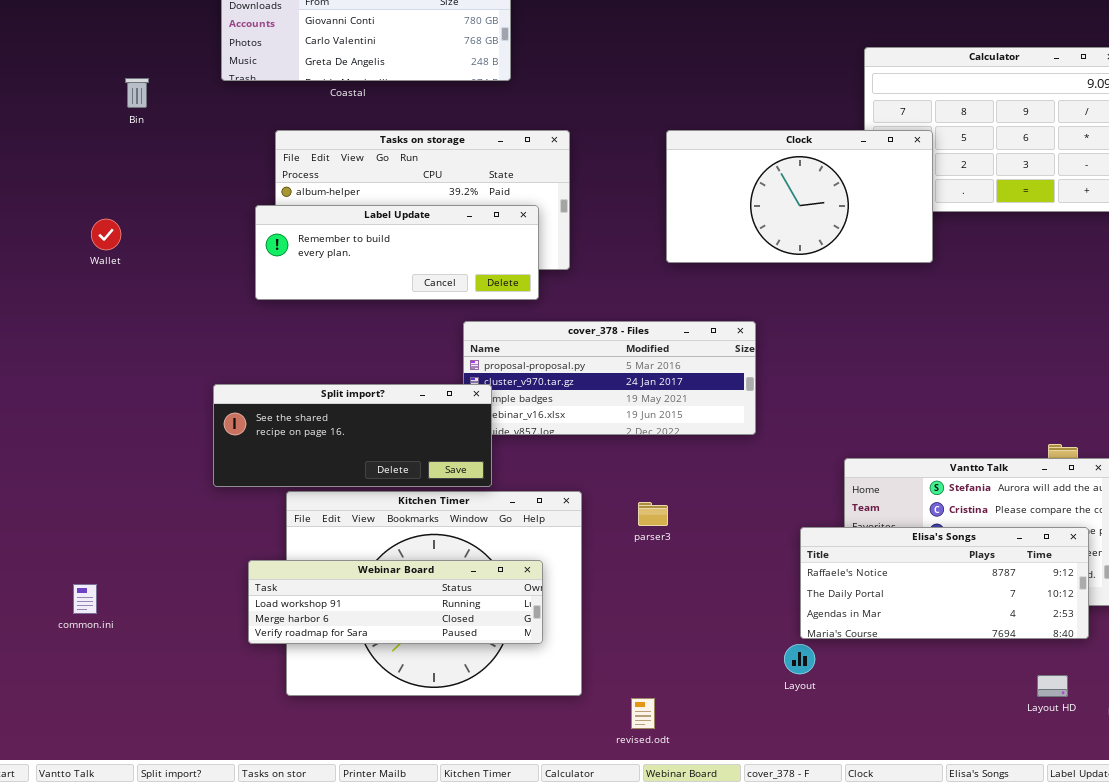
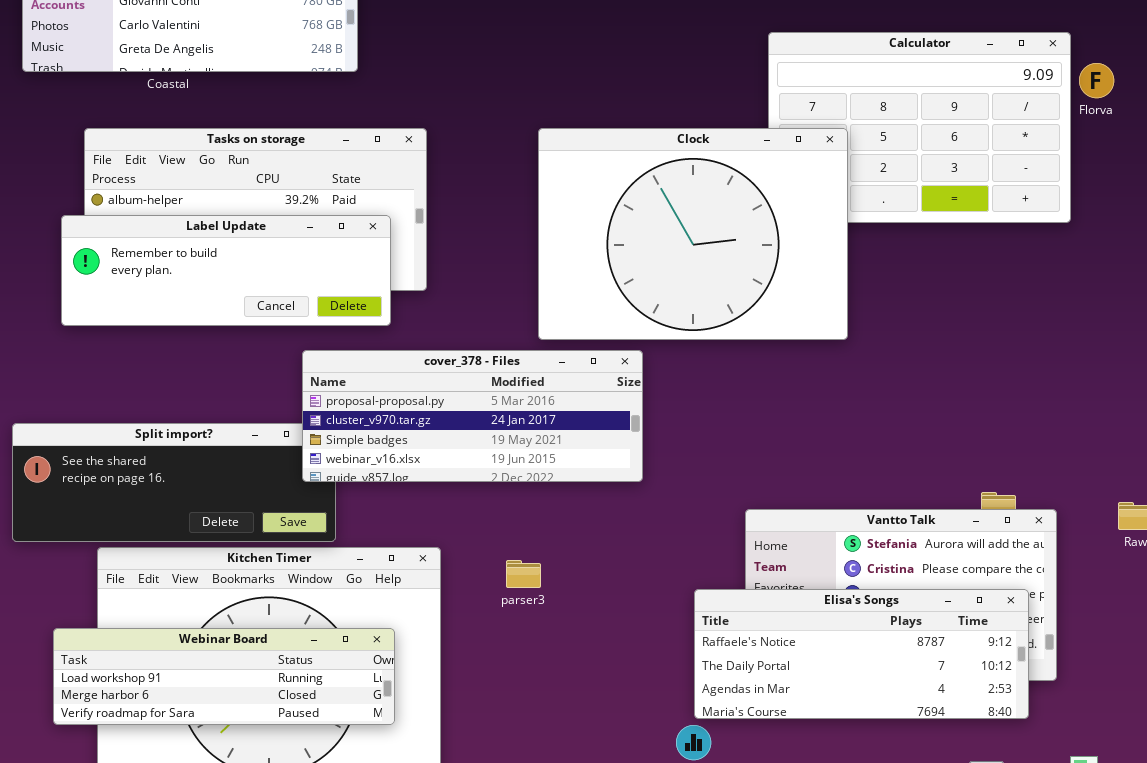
Clock: [666,130,933,263] -> [538,128,848,340], resized
cover_378 - Files: [463,321,756,435] -> [302,350,643,482], raised

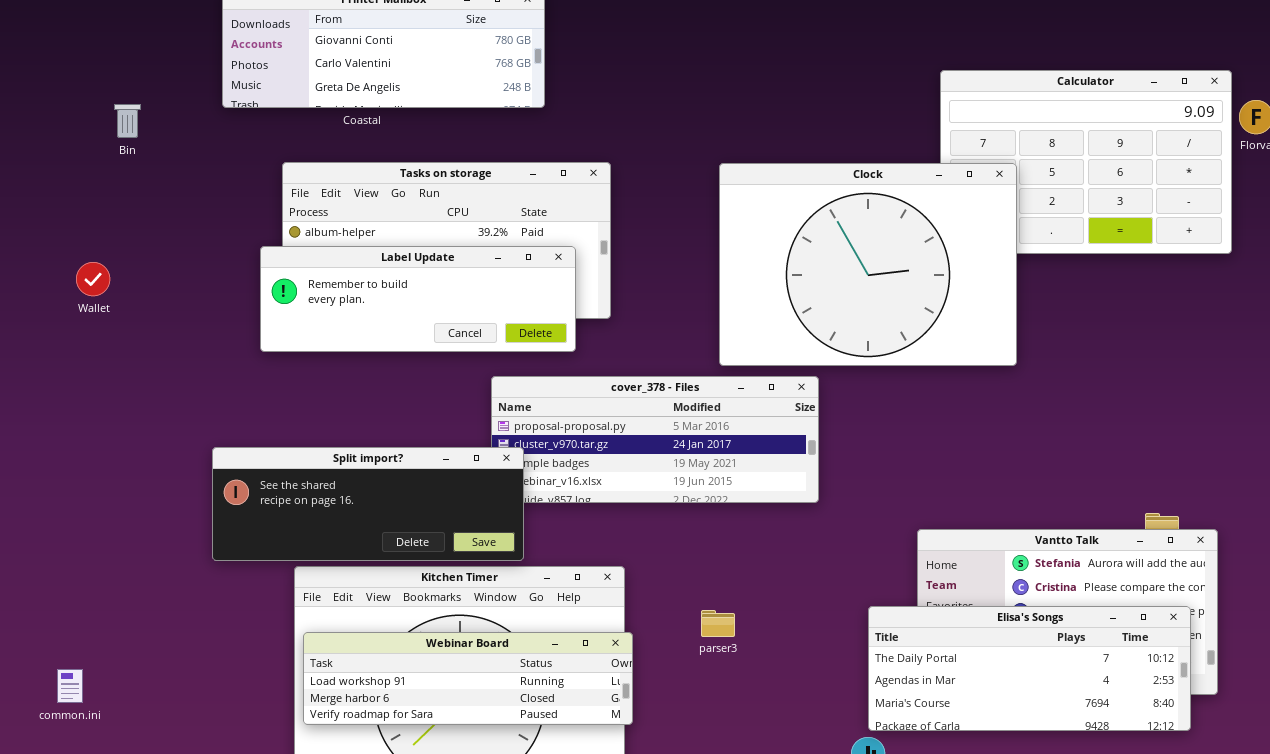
Split import?: [12,423,336,542] -> [212,447,524,561], raised
parser3: [506,560,541,588] -> [701,610,735,637], moved
Elisa's Songs: [694,589,1029,719] -> [868,606,1191,731], scrolled down 1 row
Webinar Board: [53,628,395,725] -> [303,632,633,725], moved

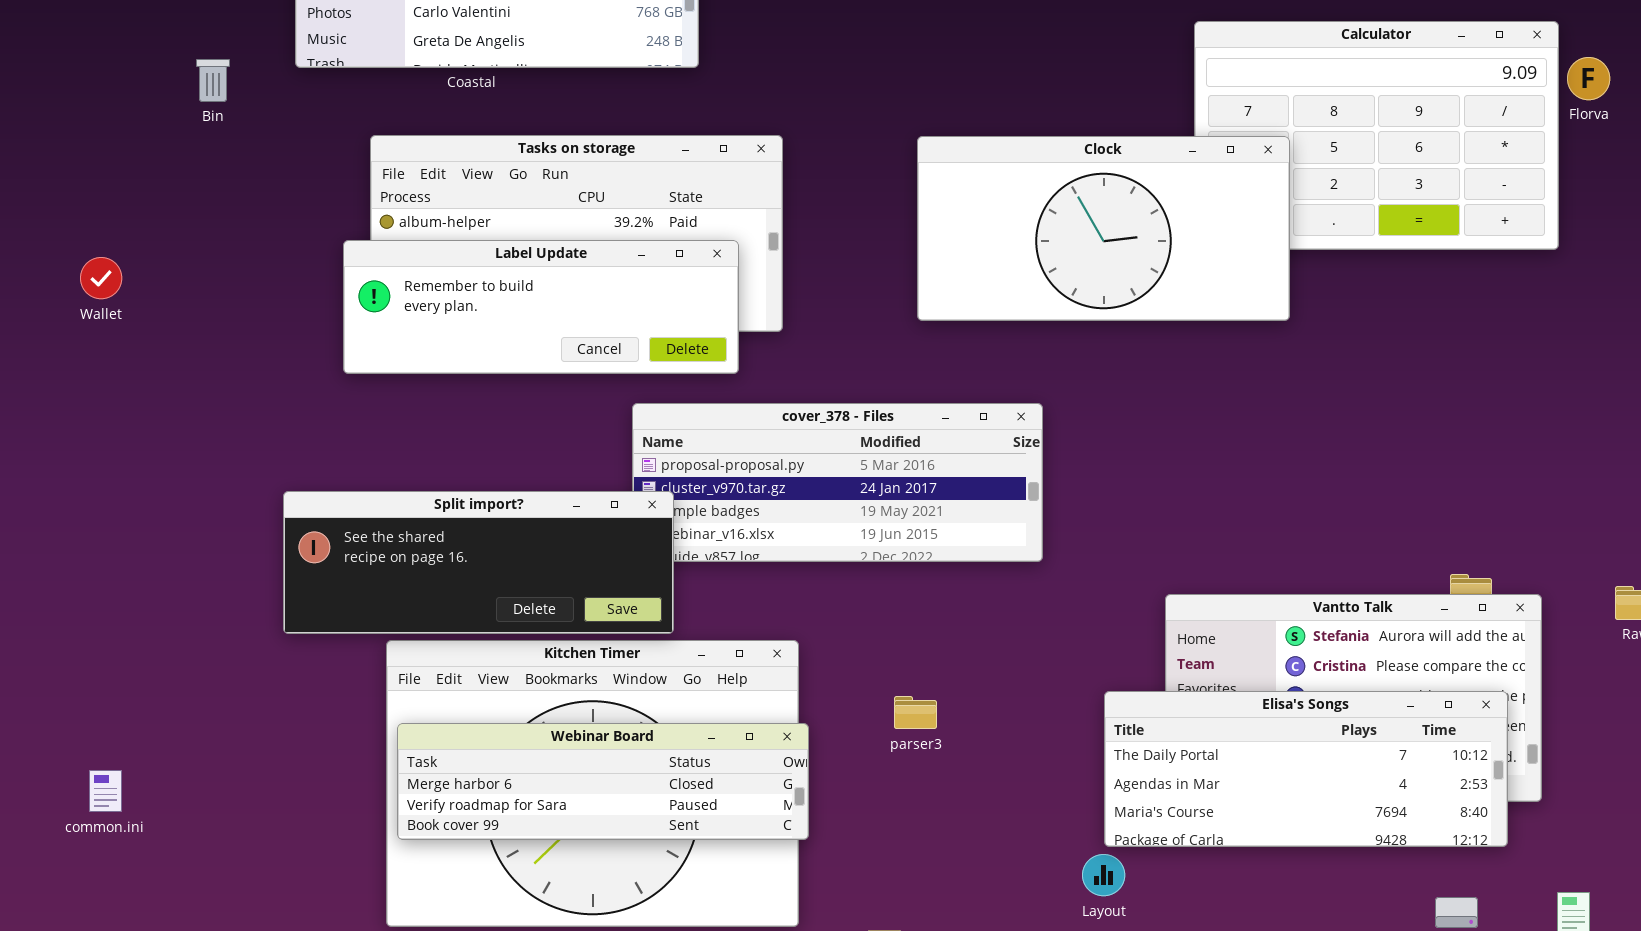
Bin: [114,104,141,138] -> [196,59,230,102], moved
Clock: [719,163,1017,366] -> [917,136,1290,321], resized
Wallet: [76,262,110,296] -> [80,257,122,299], moved
Webinar Board: [303,632,633,725] -> [397,723,809,840], scrolled down 1 row

